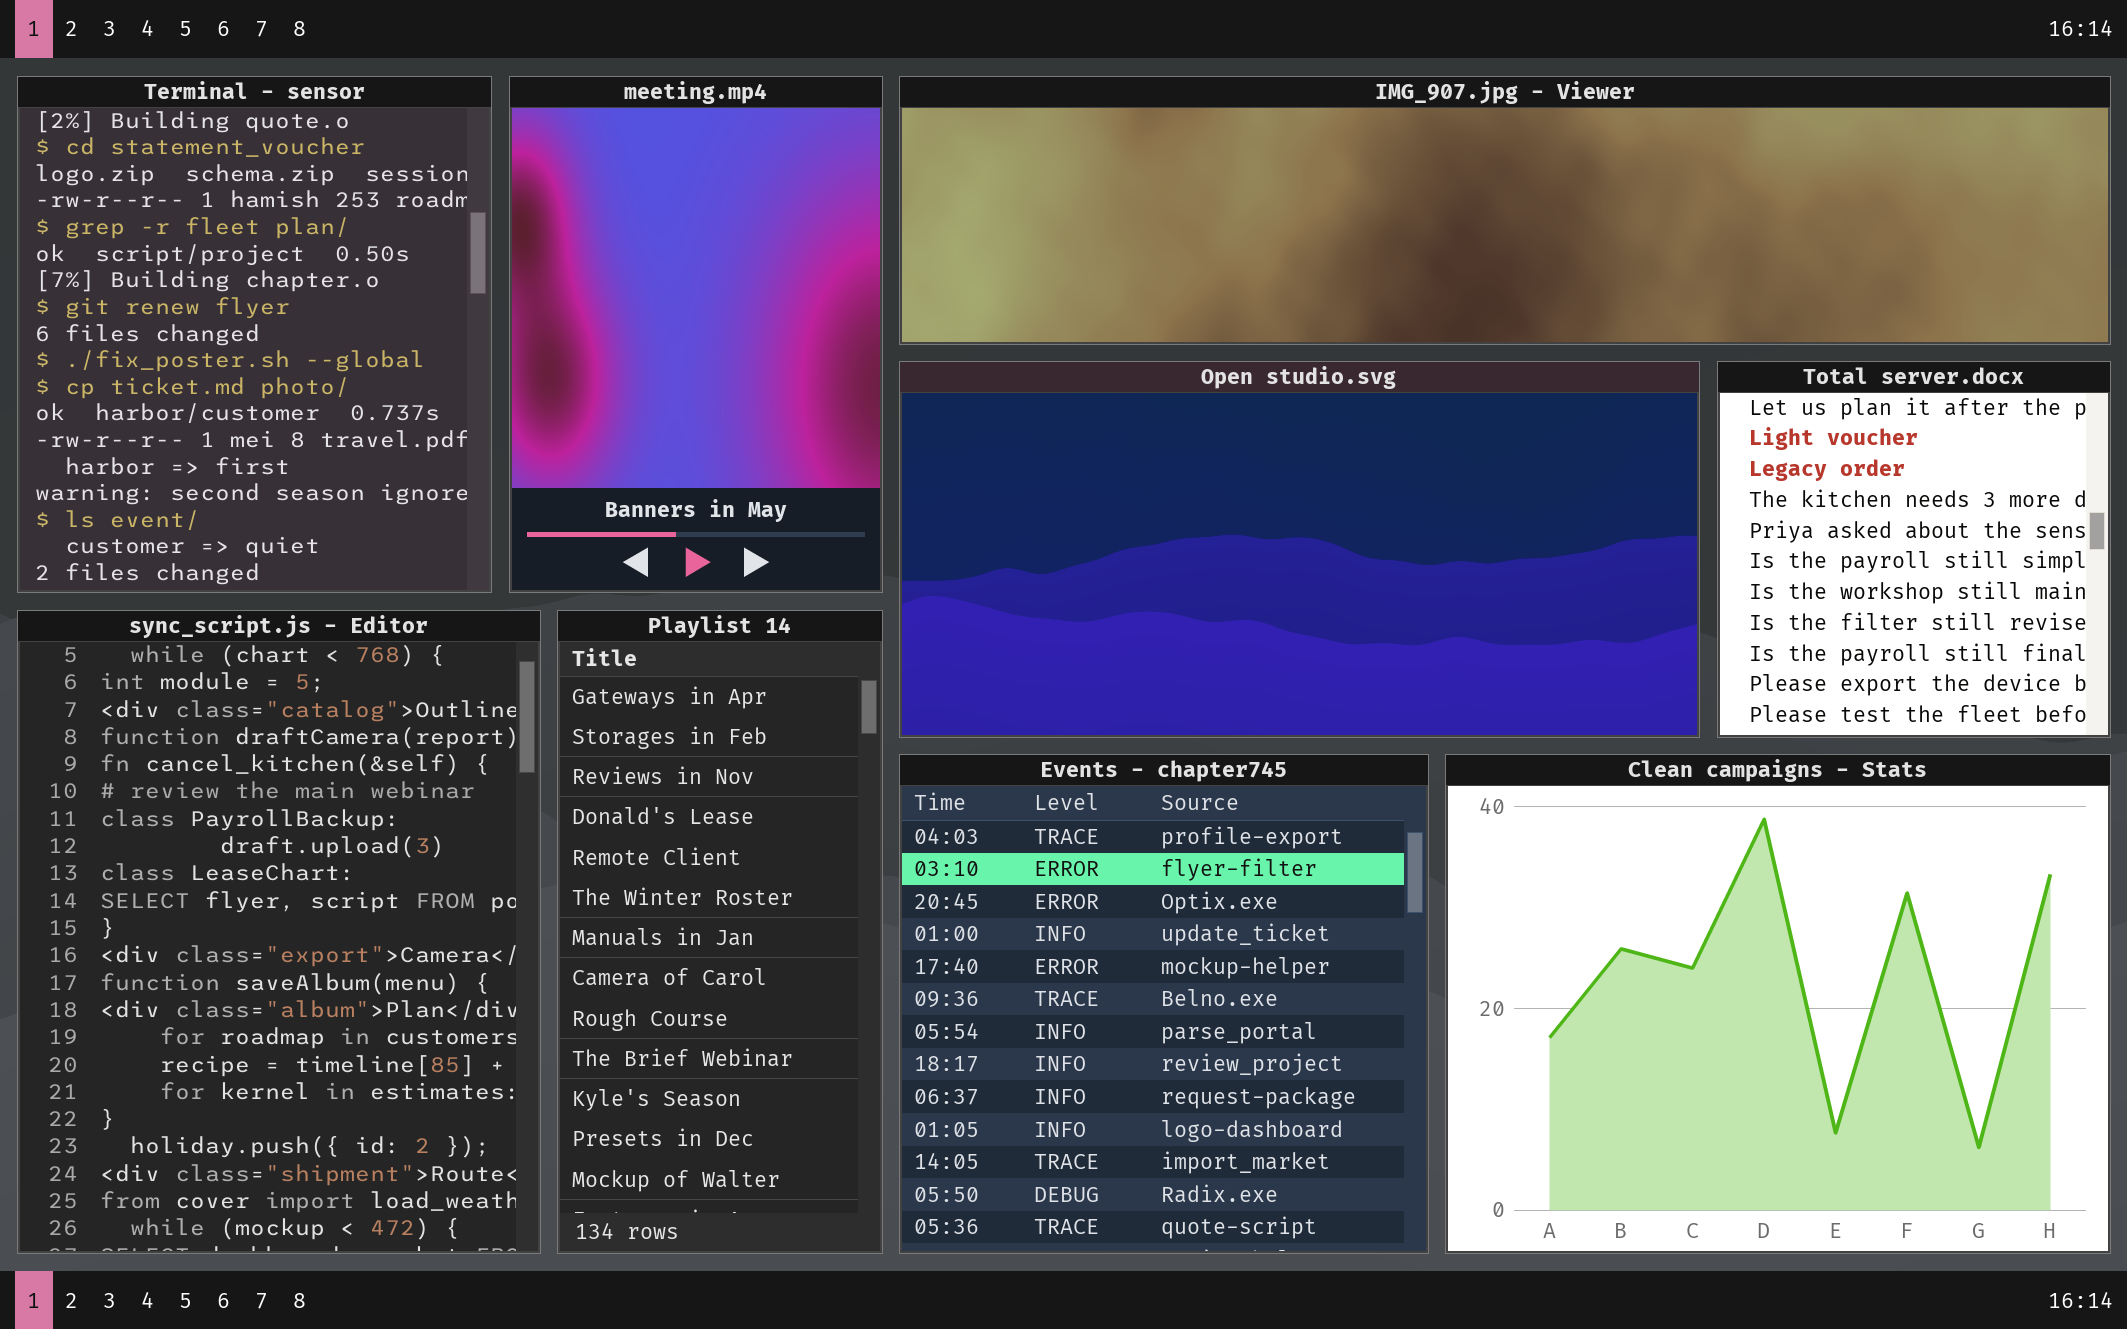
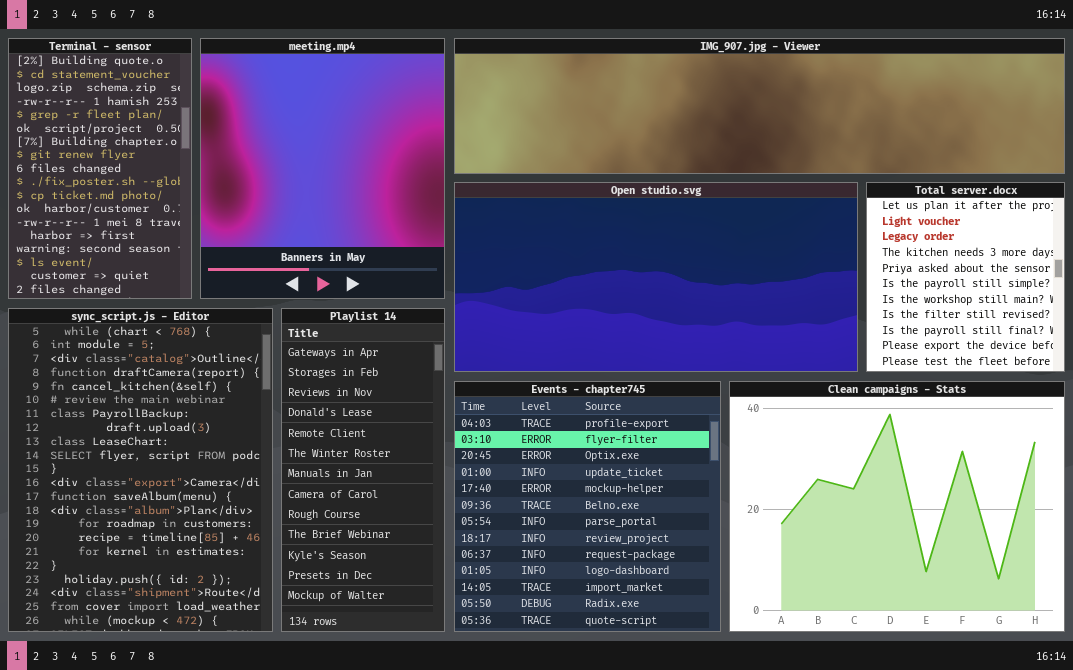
Terminal - sensor: [17,76,492,593] -> [8,38,192,299], resized
meeting.mp4: [509,76,883,593] -> [200,38,445,299], resized

